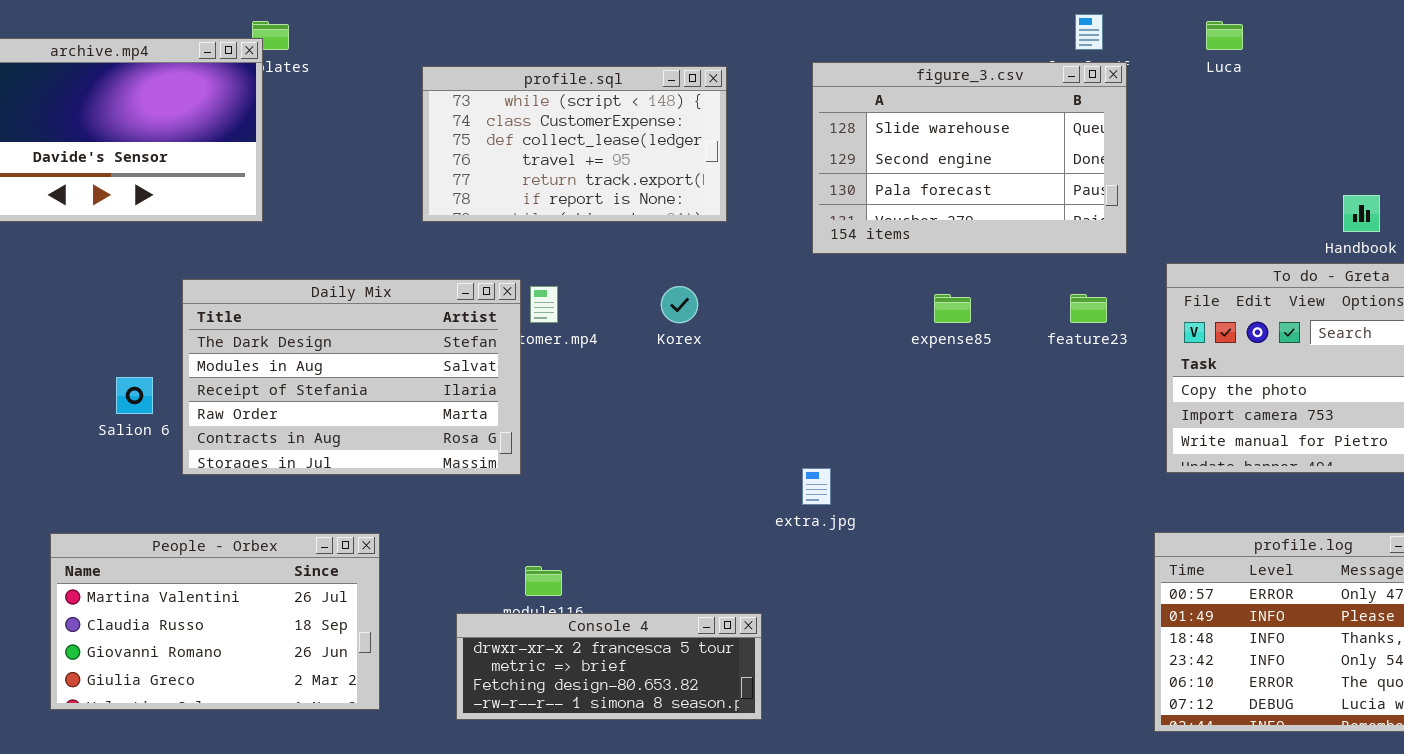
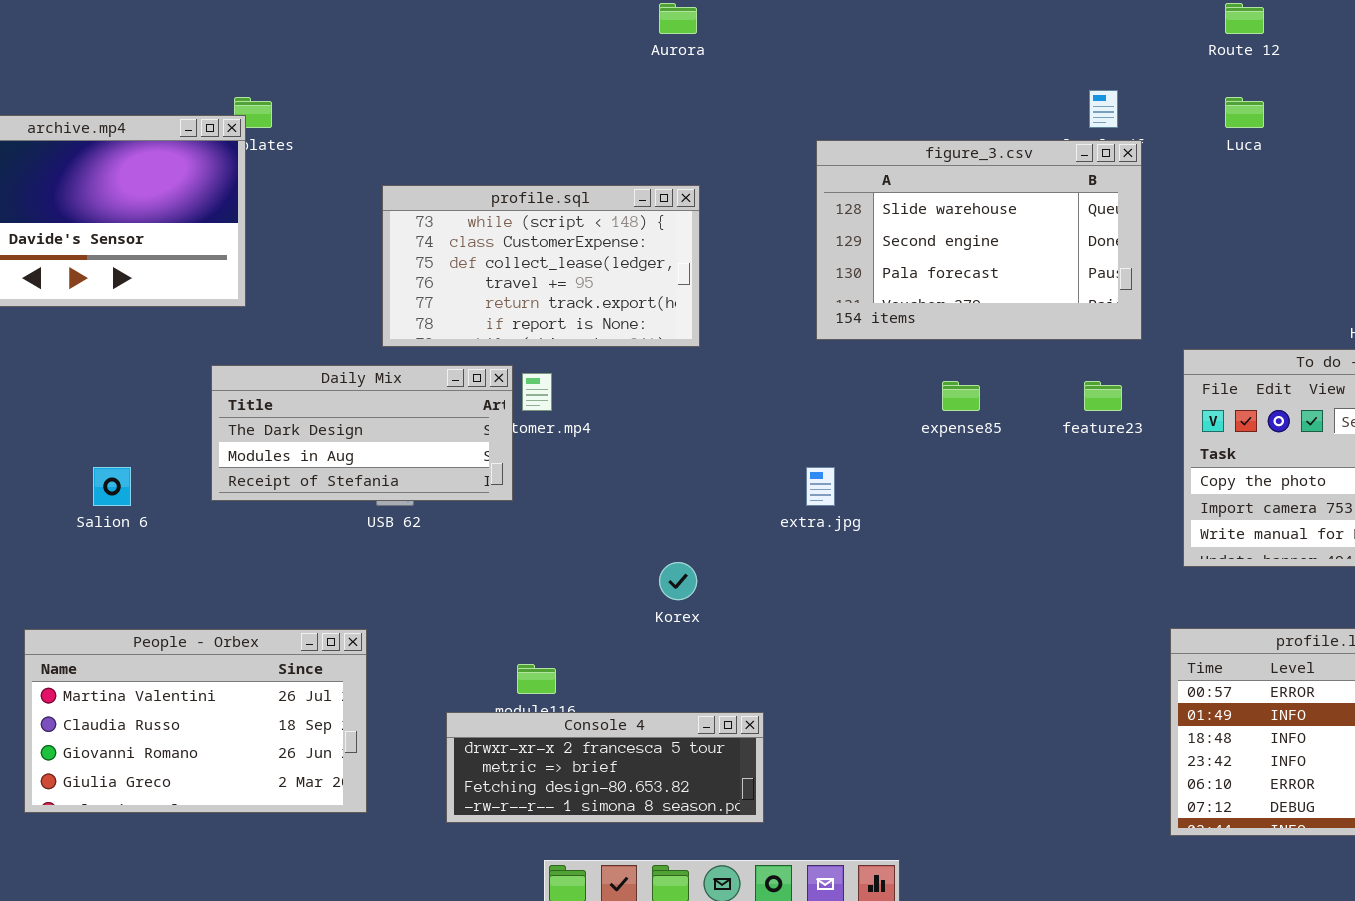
profile.sql: [422,66,727,222] -> [382,185,700,347], moved
Daily Mix: [182,279,521,475] -> [211,365,513,501], resized
Korex: [661,286,698,323] -> [659,562,697,600], moved
extra.jpg: [802,468,831,505] -> [806,467,835,506], moved

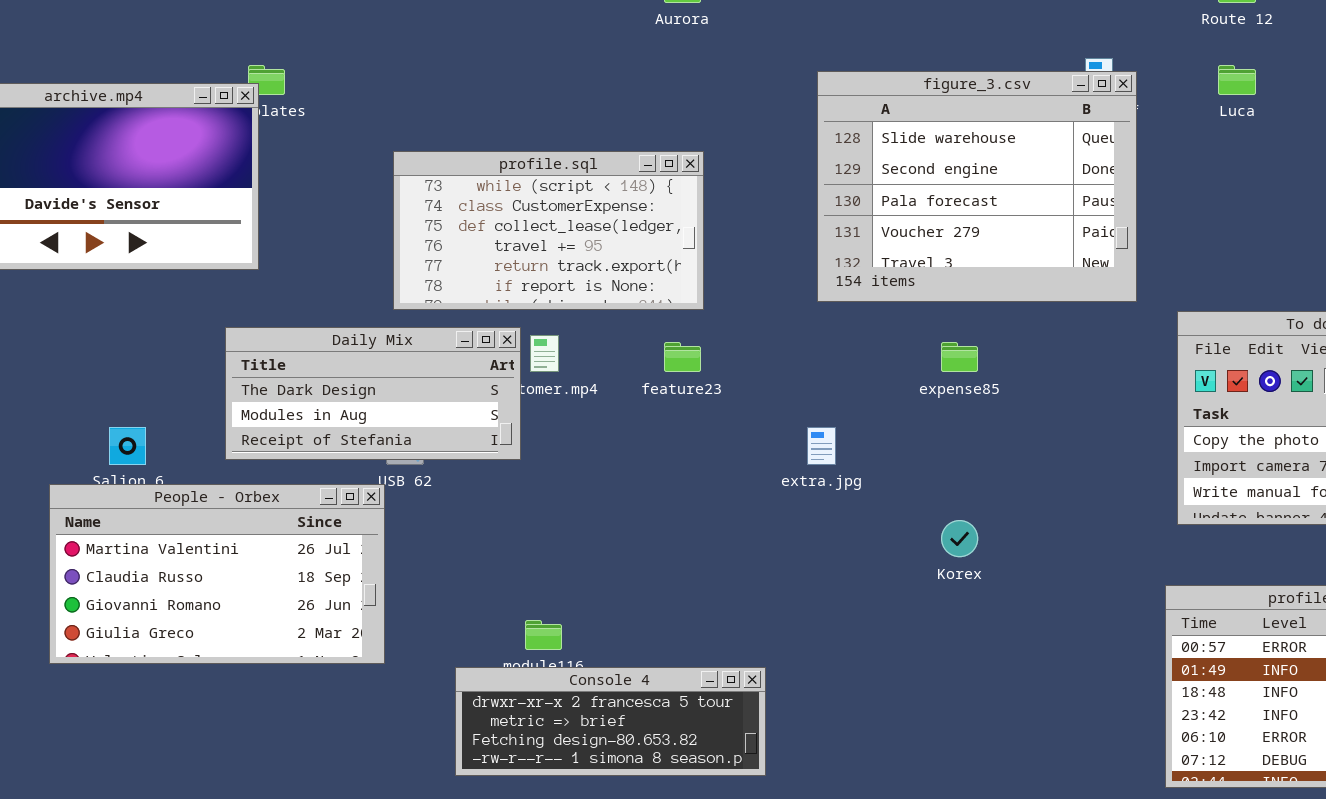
figure_3.csv: [816,140,1142,340] -> [817,71,1137,302], resized
feature23: [1084,381,1122,411] -> [664,342,701,372], moved
Korex: [659,562,697,600] -> [941,520,978,557], moved
People - Orbex: [24,629,367,813] -> [49,484,385,664], moved

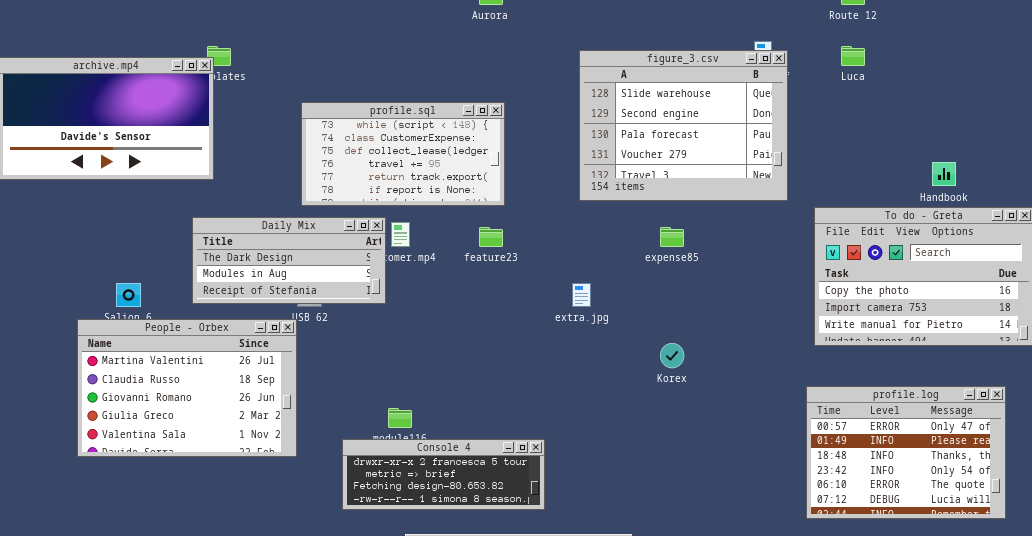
People - Orbex: [49,484,385,664] -> [77,319,297,457], resized

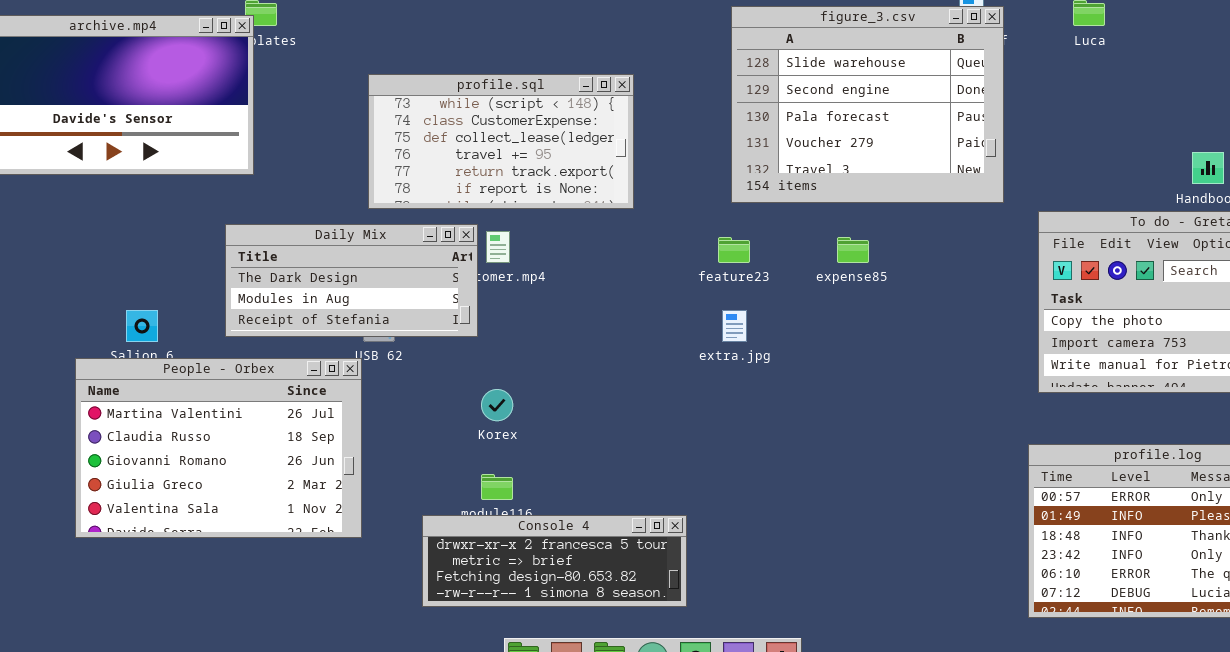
feature23: [479,227,503,247] -> [718,237,750,263], moved
Korex: [660,343,684,368] -> [481,389,513,421], moved

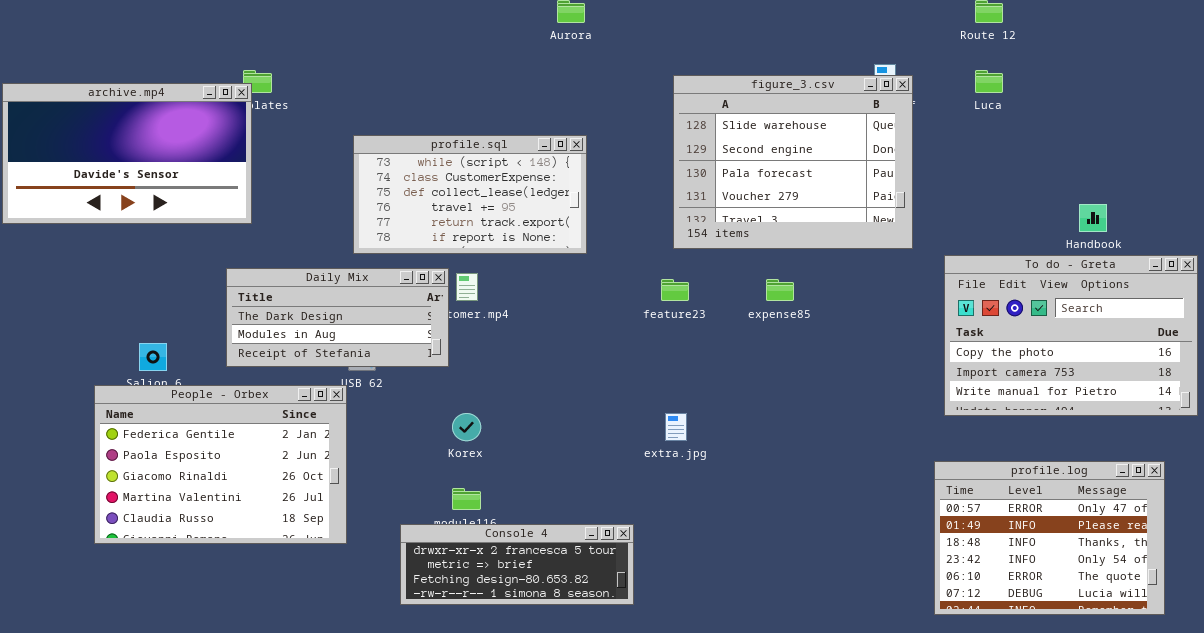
extra.jpg: [722,310,747,342] -> [665,413,687,441], moved
People - Orbex: [75,358,362,538] -> [94,385,347,544], scrolled up 3 rows

